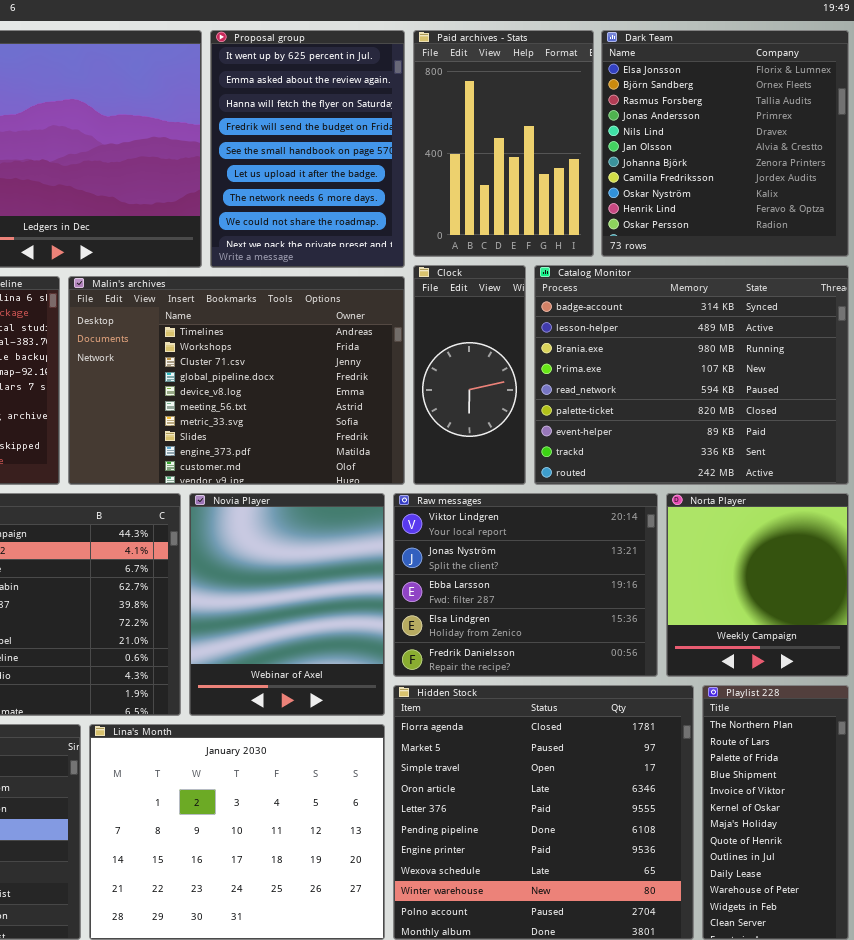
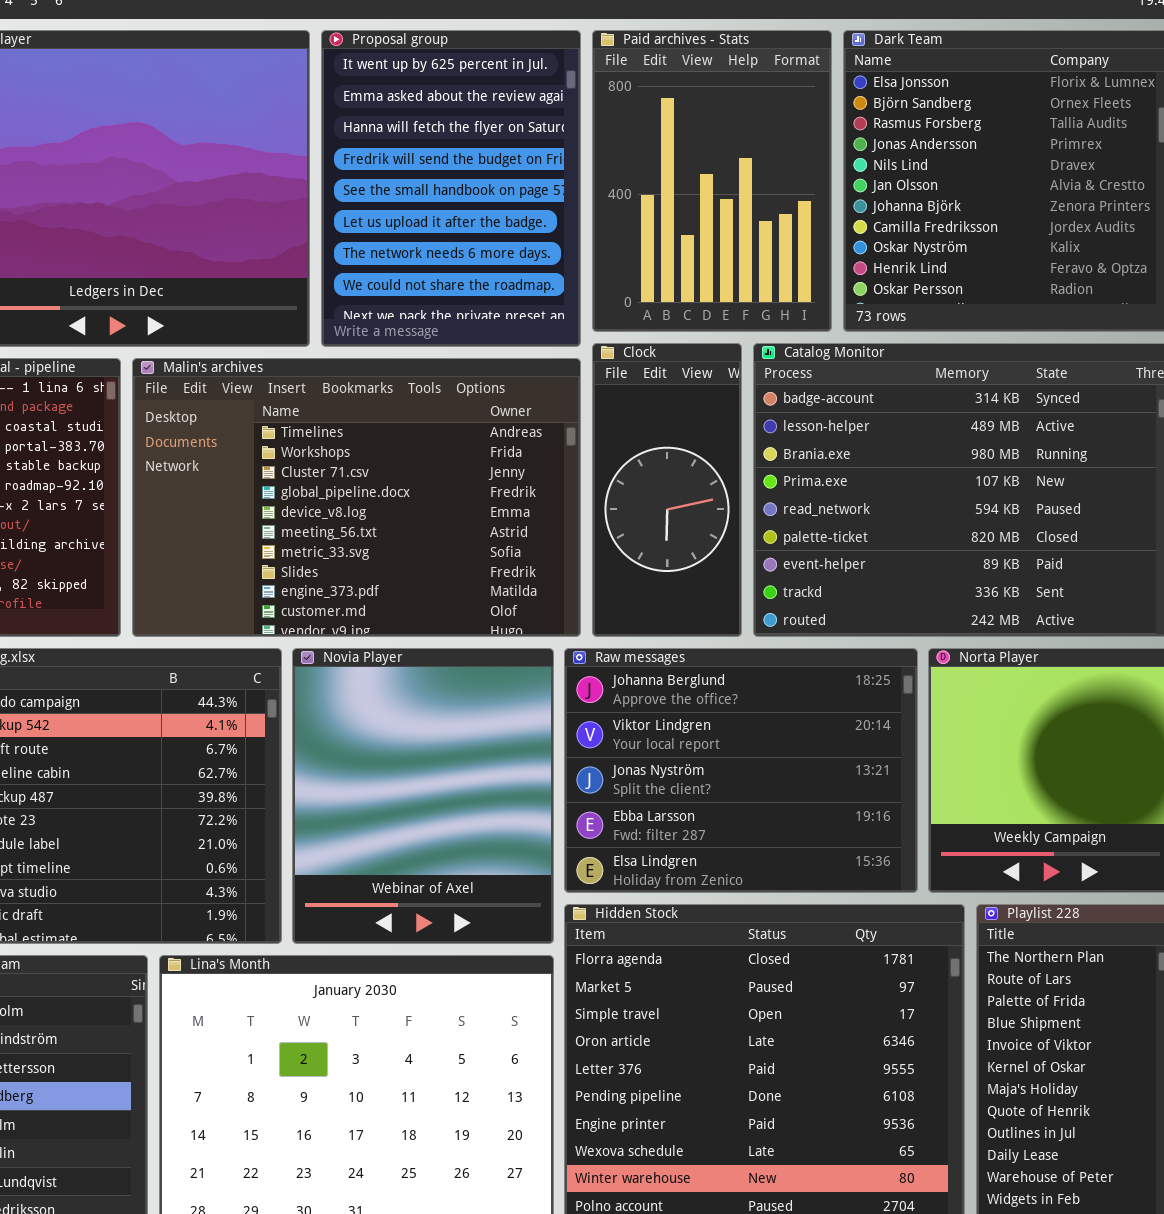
Raw messages: [393,493,658,677] -> [564,648,918,893], scrolled up 1 row

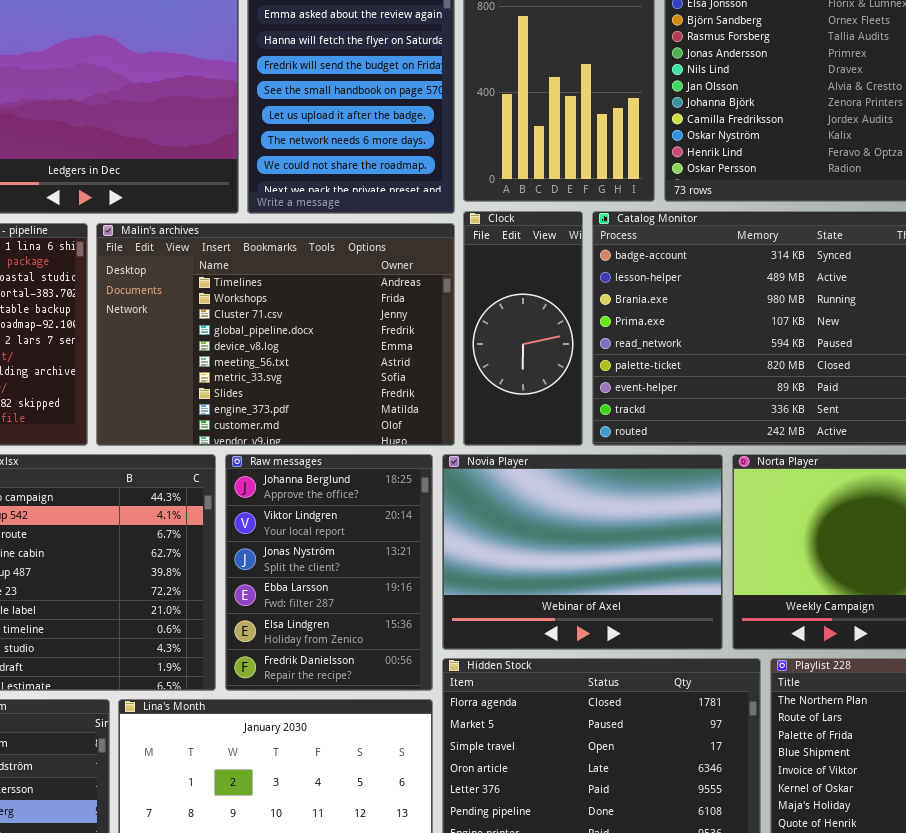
Novia Player: [292,648,554,944] -> [442,454,723,650], moved, resized
Raw messages: [564,648,918,893] -> [225,454,433,691], moved, resized

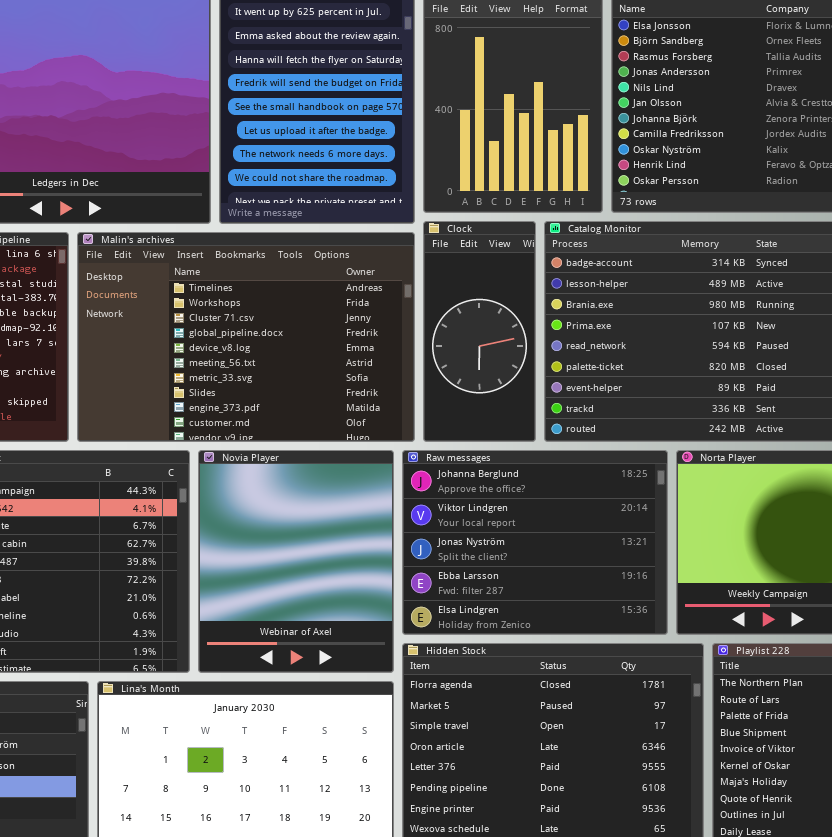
Raw messages: [225,454,433,691] -> [402,450,668,635], moved, resized
Novia Player: [442,454,723,650] -> [198,450,394,673], moved, resized

